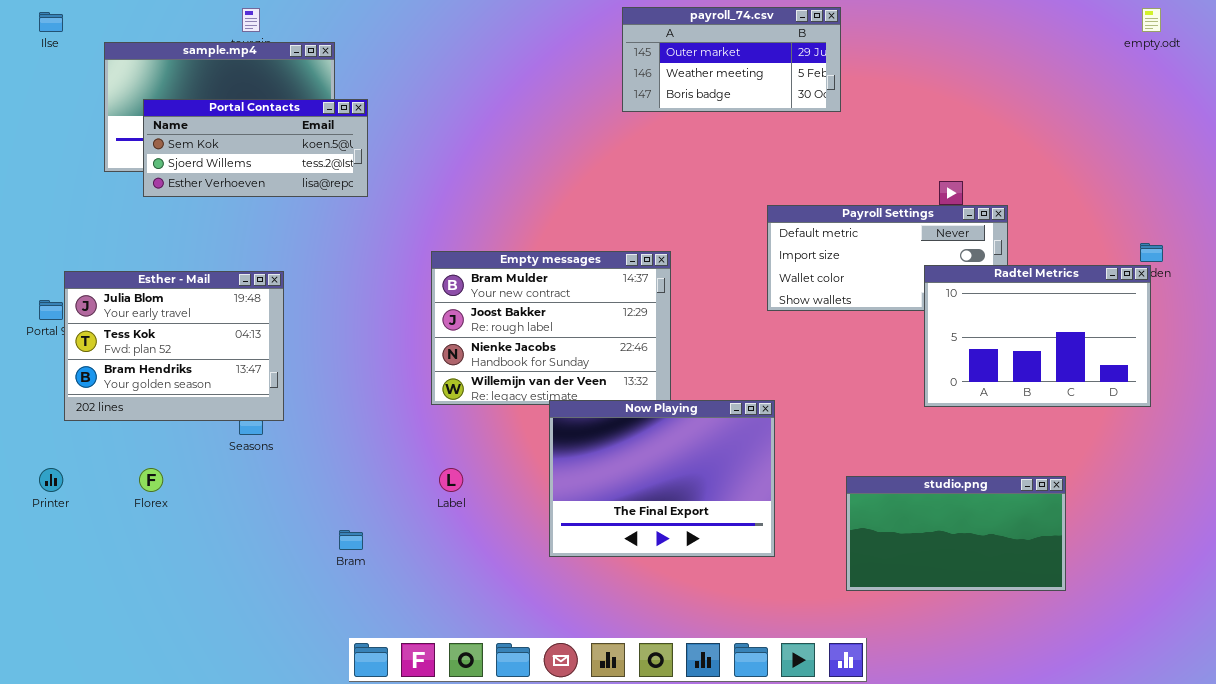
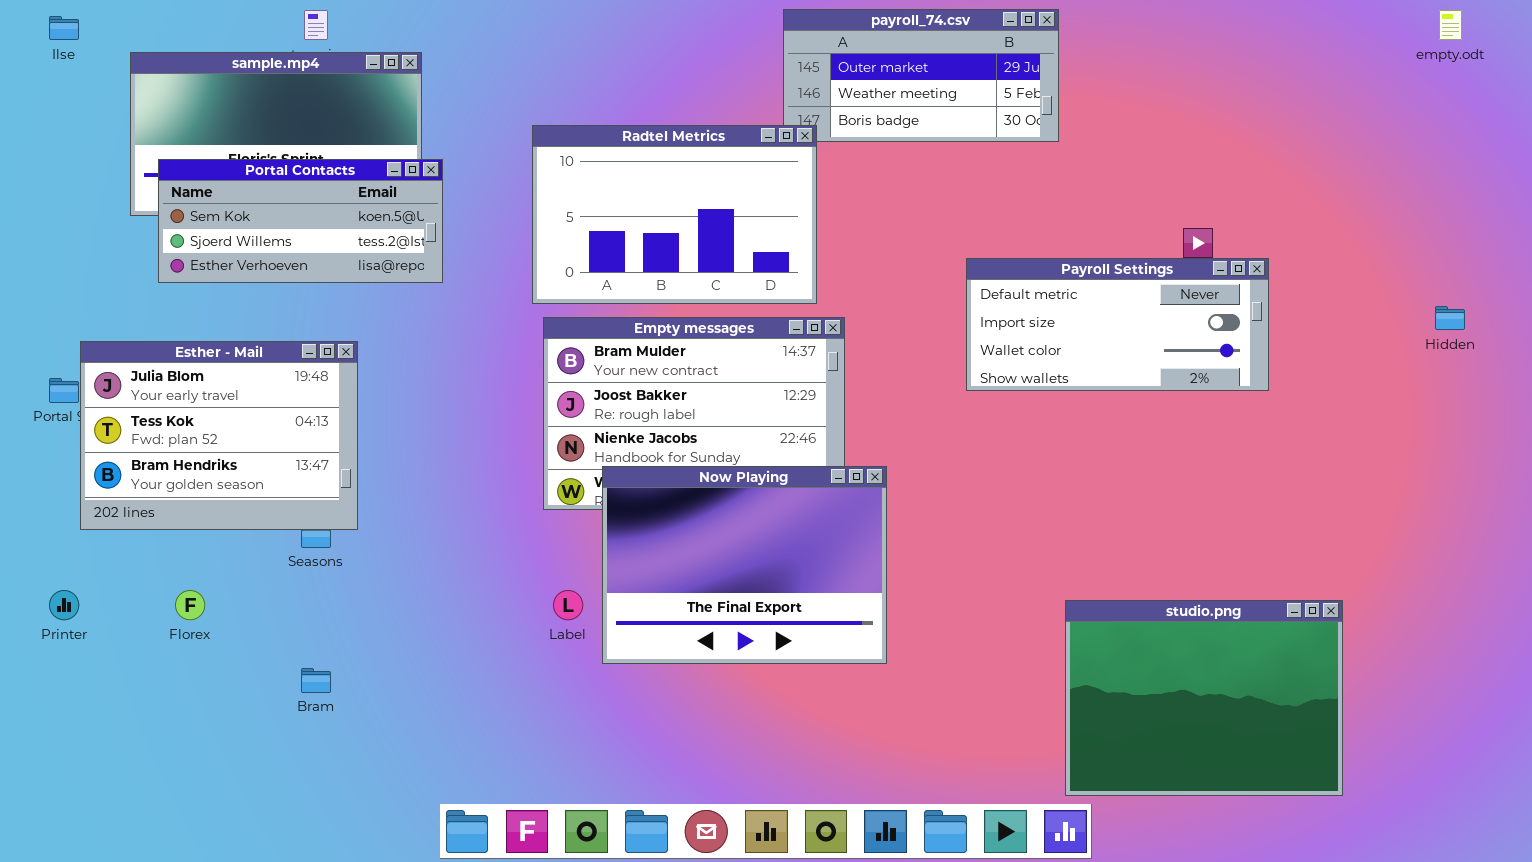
Portal Contacts: [143,99,368,197] -> [158,159,443,283], moved
Radtel Metrics: [924,265,1151,407] -> [532,125,817,304], moved
Now Playing: [549,400,775,557] -> [602,466,887,664], moved
studio.png: [846,476,1066,591] -> [1065,600,1343,796], resized
Bram: [339,530,363,550] -> [301,668,331,693], moved

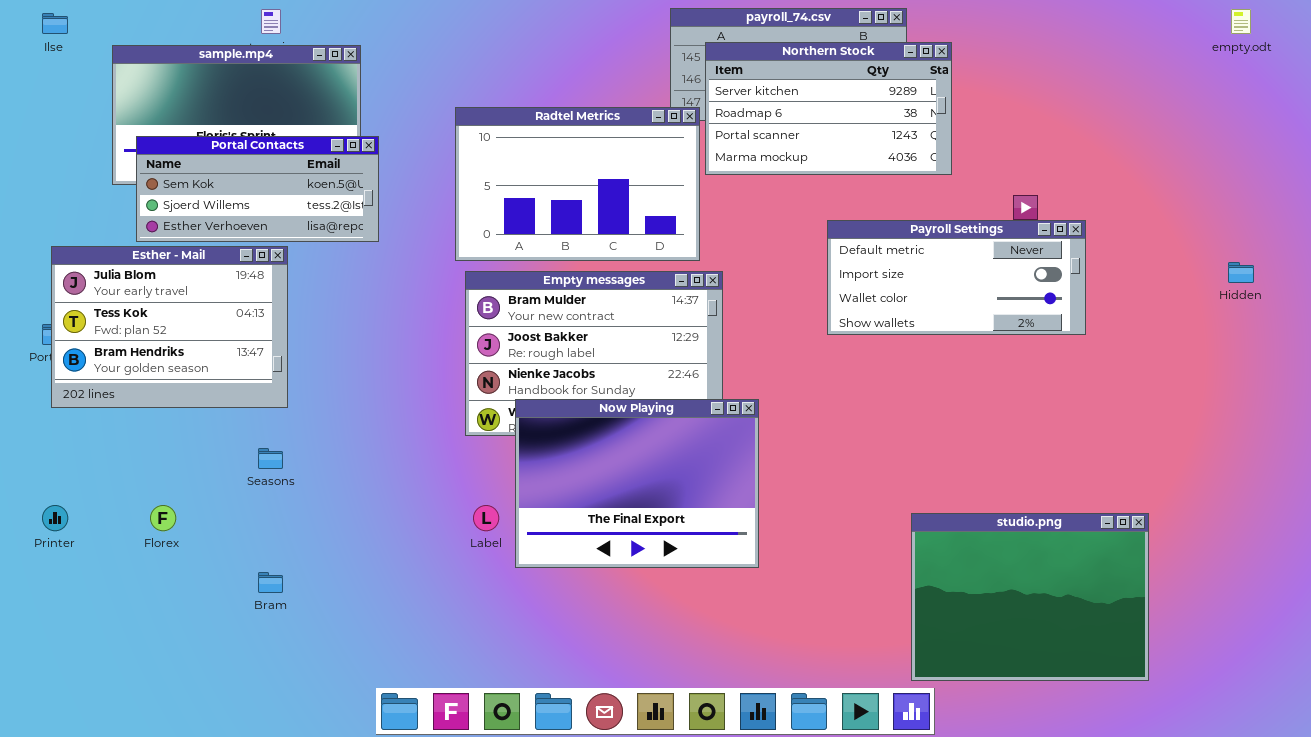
Northern Stock: none -> [705,42,952,175], opened
Esther - Mail: [80,341,358,530] -> [51,246,288,408], moved

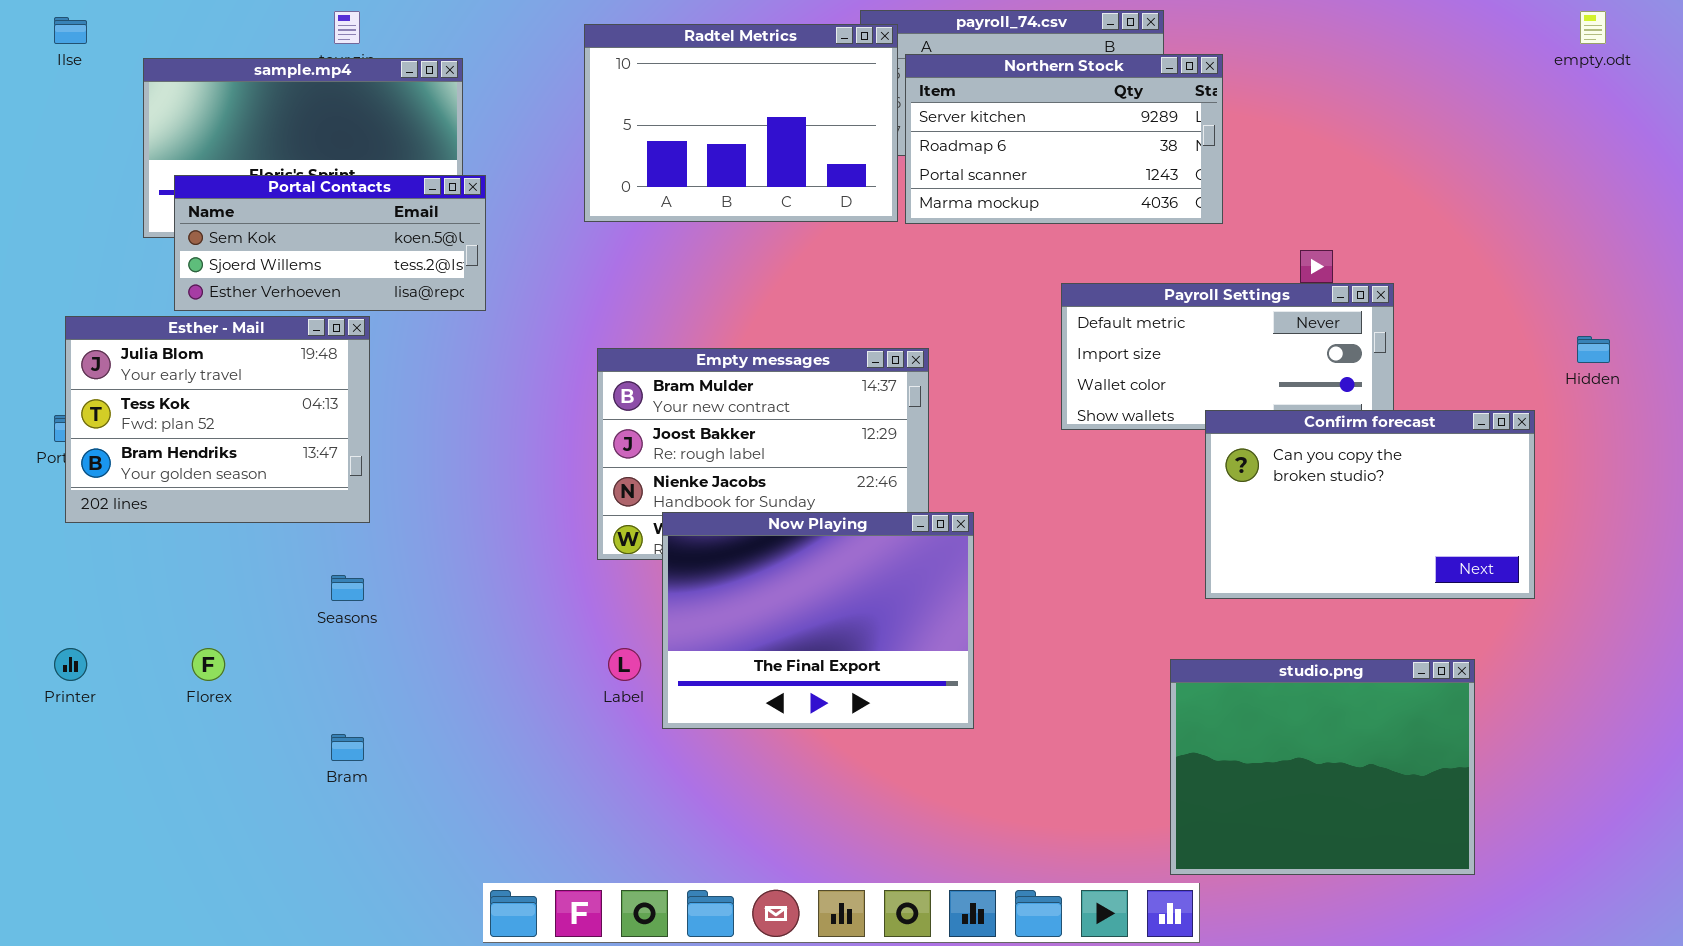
Radtel Metrics: [455,107,700,261] -> [584,24,898,222], moved
Confirm forecast: none -> [1205,410,1535,599], opened

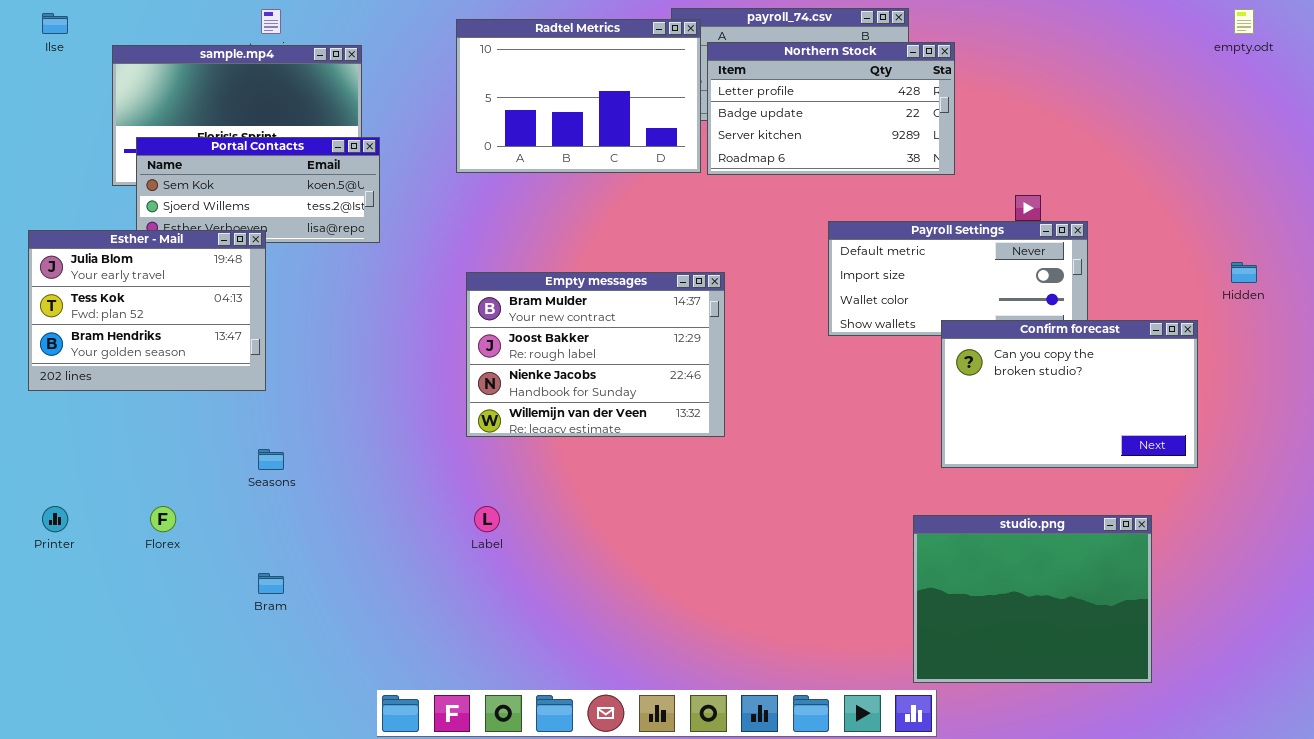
Northern Stock: [905,54,1223,224] -> [707,42,955,175], scrolled up 2 rows
Esther - Mail: [65,316,370,523] -> [28,230,266,391], moved
Now Playing: [662,512,974,729] -> none, closed

